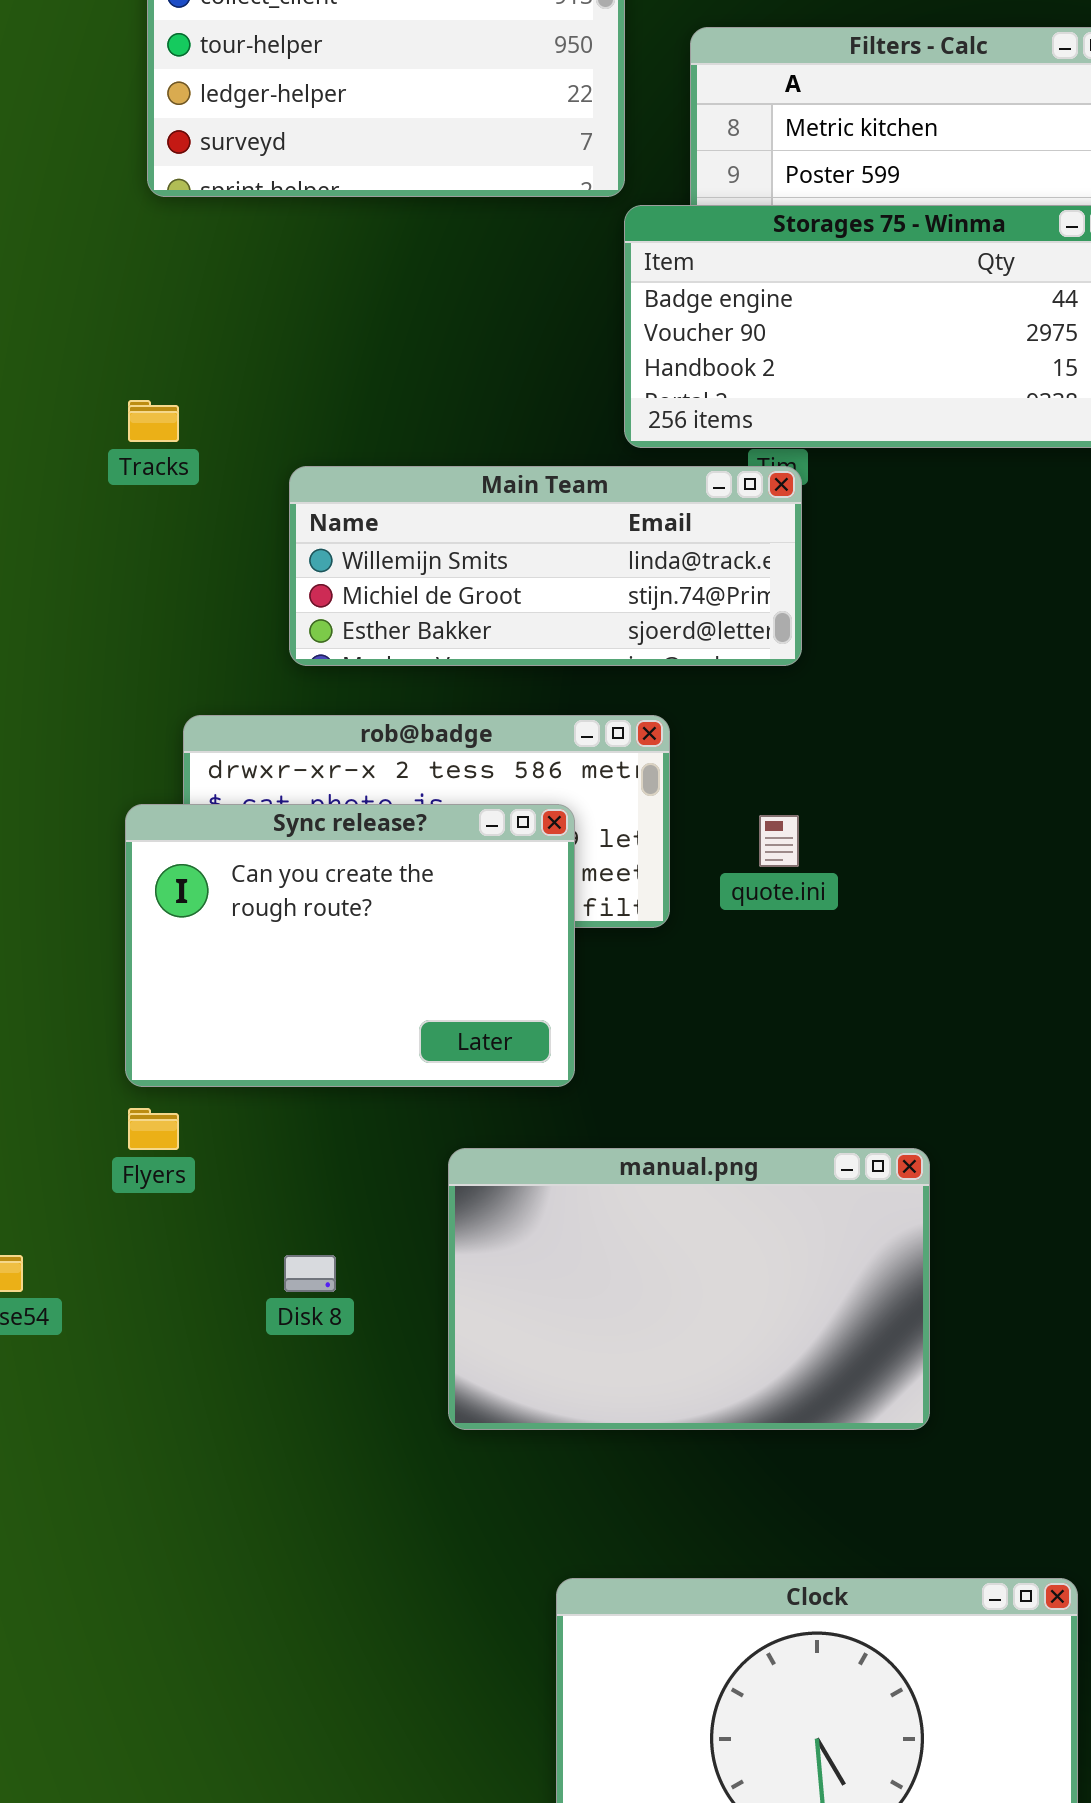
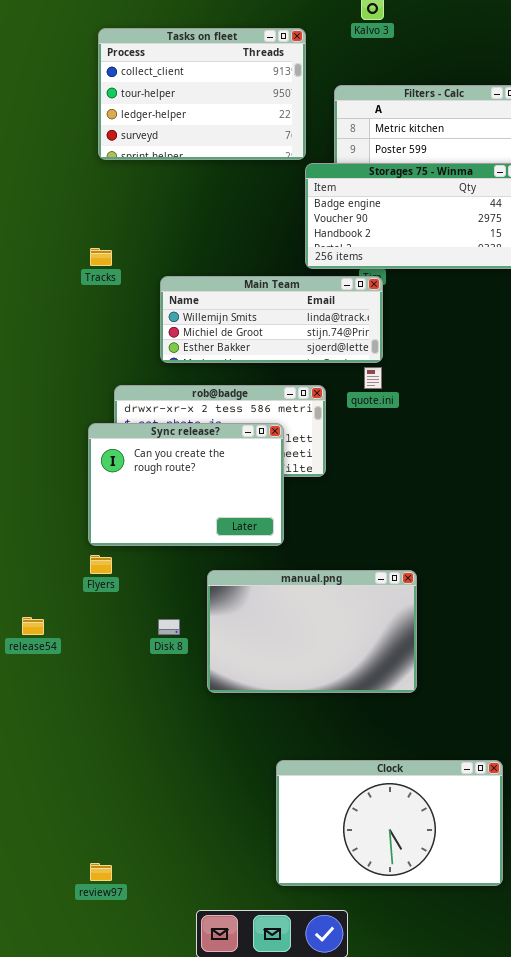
quote.ini: [759,815,799,867] -> [364,367,382,389], moved
manual.png: [448,1148,930,1430] -> [207,570,417,693], moved

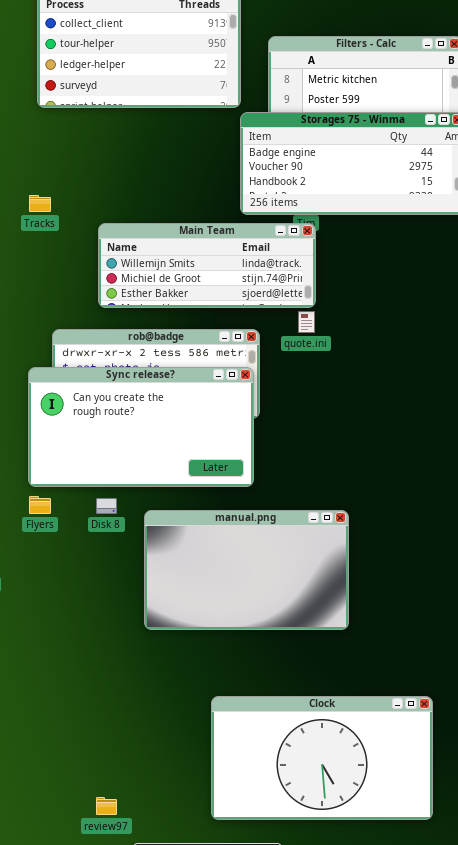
Sync release?: [88,423,284,546] -> [28,367,254,487], resized
Disk 8: [158,619,180,635] -> [96,498,117,514], moved
review97: [90,863,112,881] -> [96,797,117,815], moved

